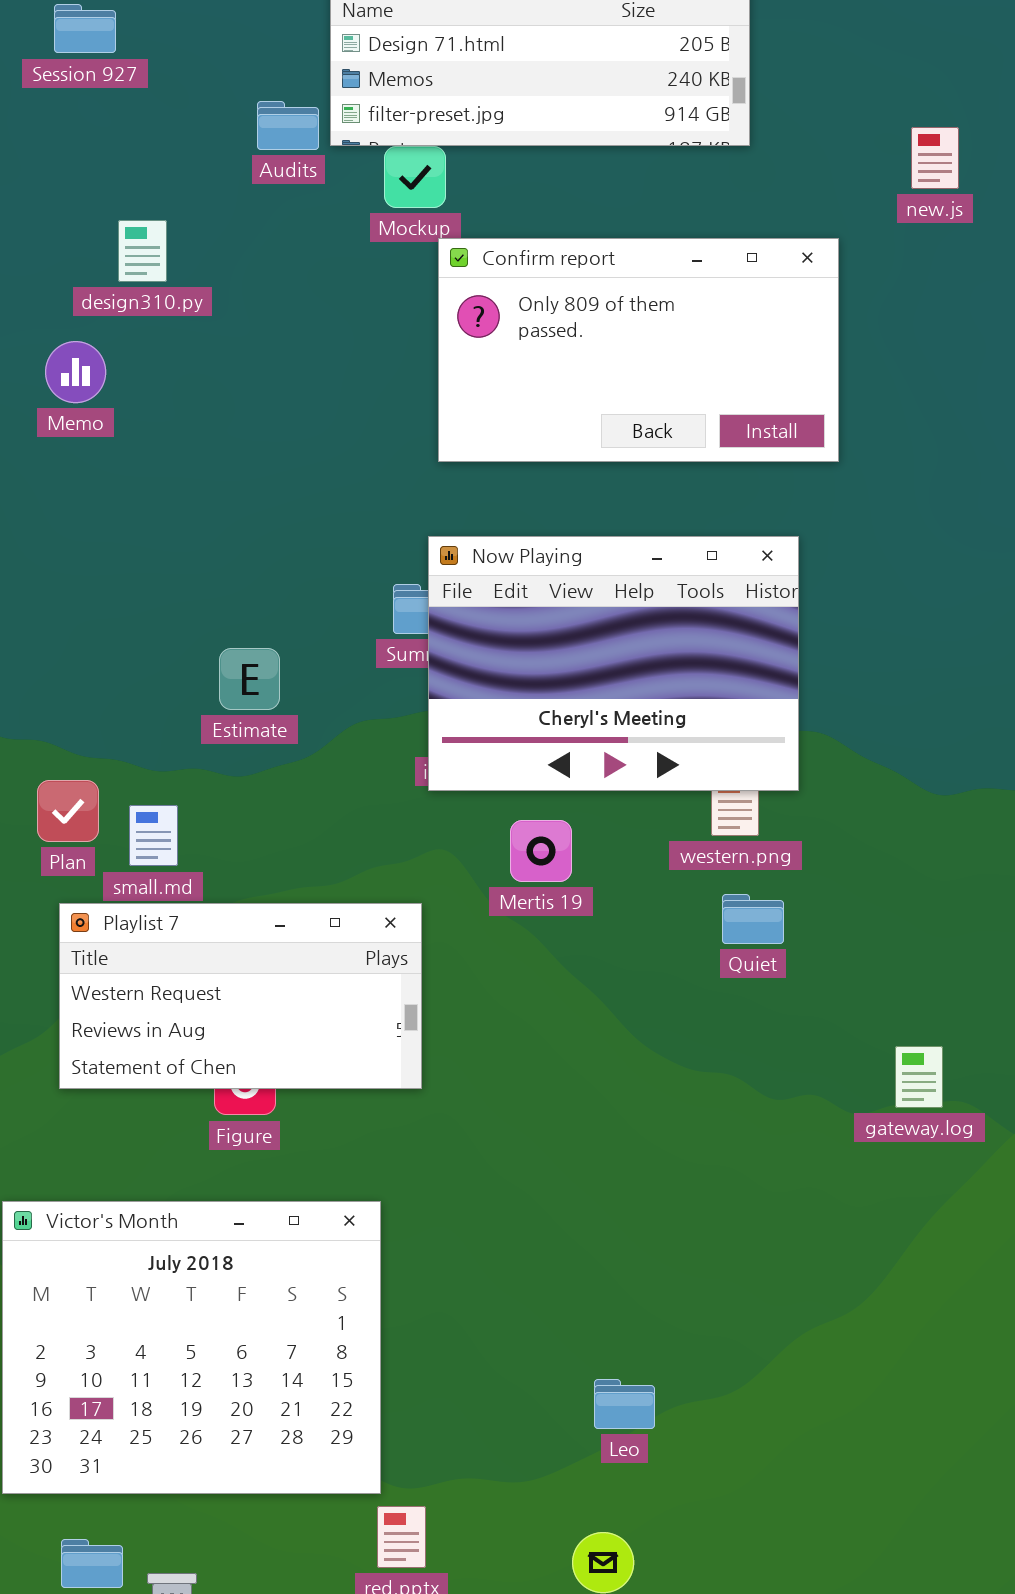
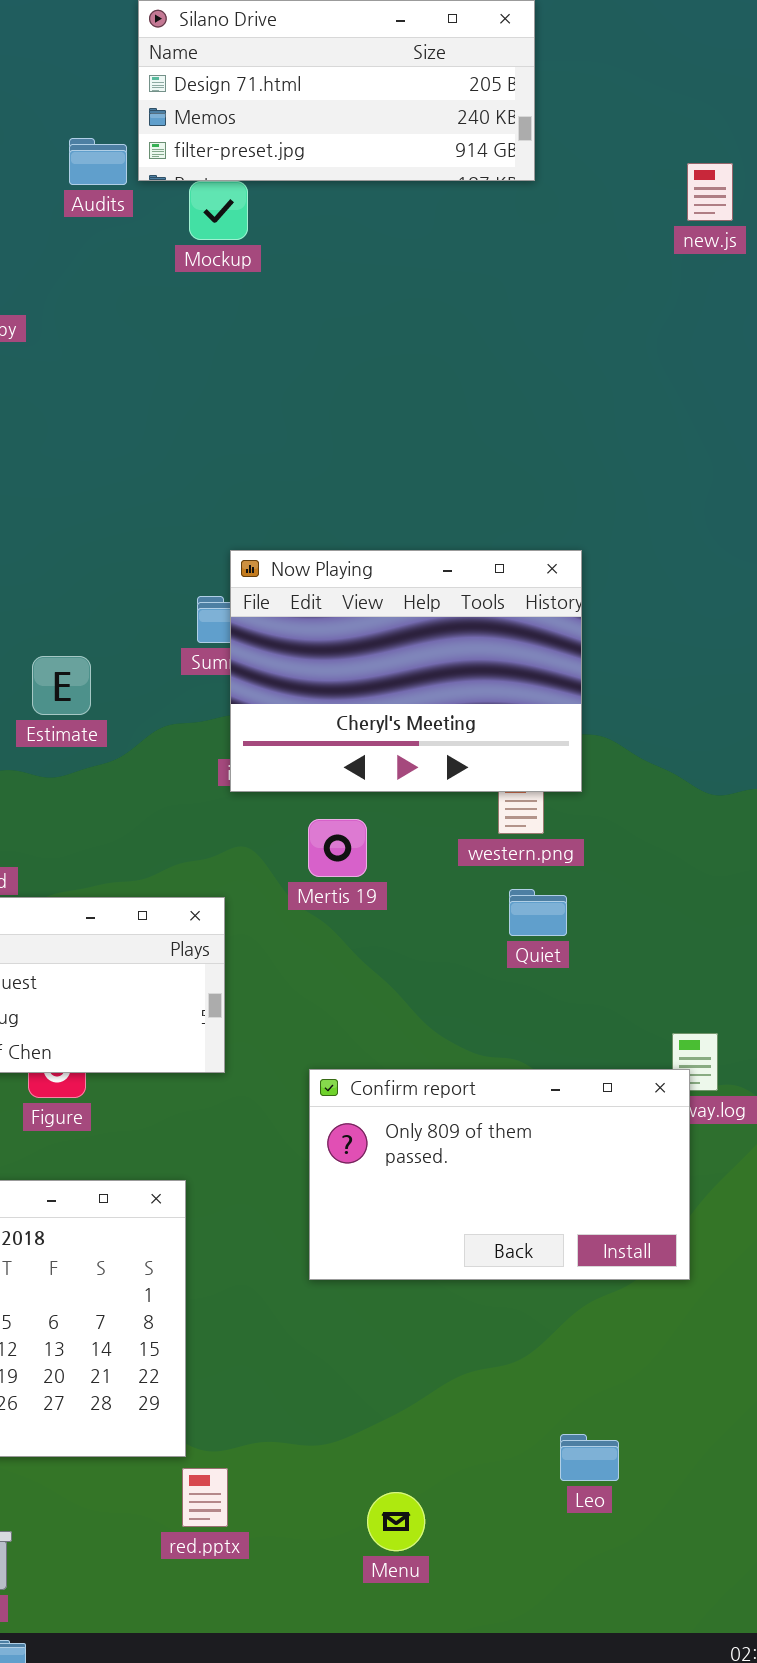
Confirm report: [438,238,839,462] -> [309,1069,690,1280], moved
Leo: [594,1379,655,1429] -> [560,1434,619,1481], moved

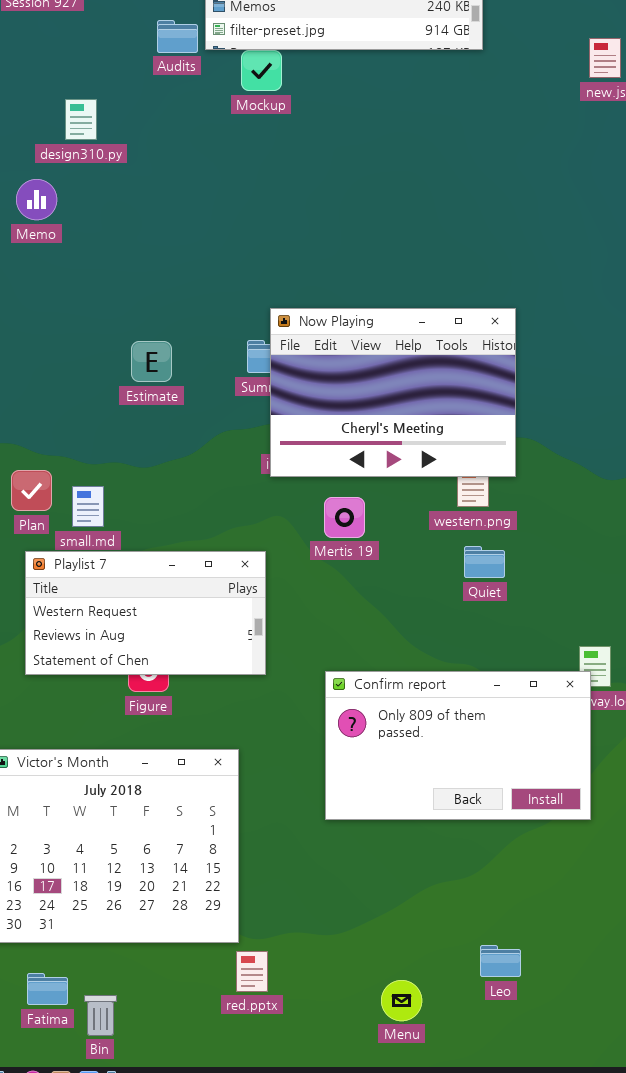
Estimate: [32,656,91,715] -> [131,341,172,382], moved
Leo: [560,1434,619,1481] -> [480,945,521,977], moved
Menu: [367,1492,425,1551] -> [381,980,422,1021], moved

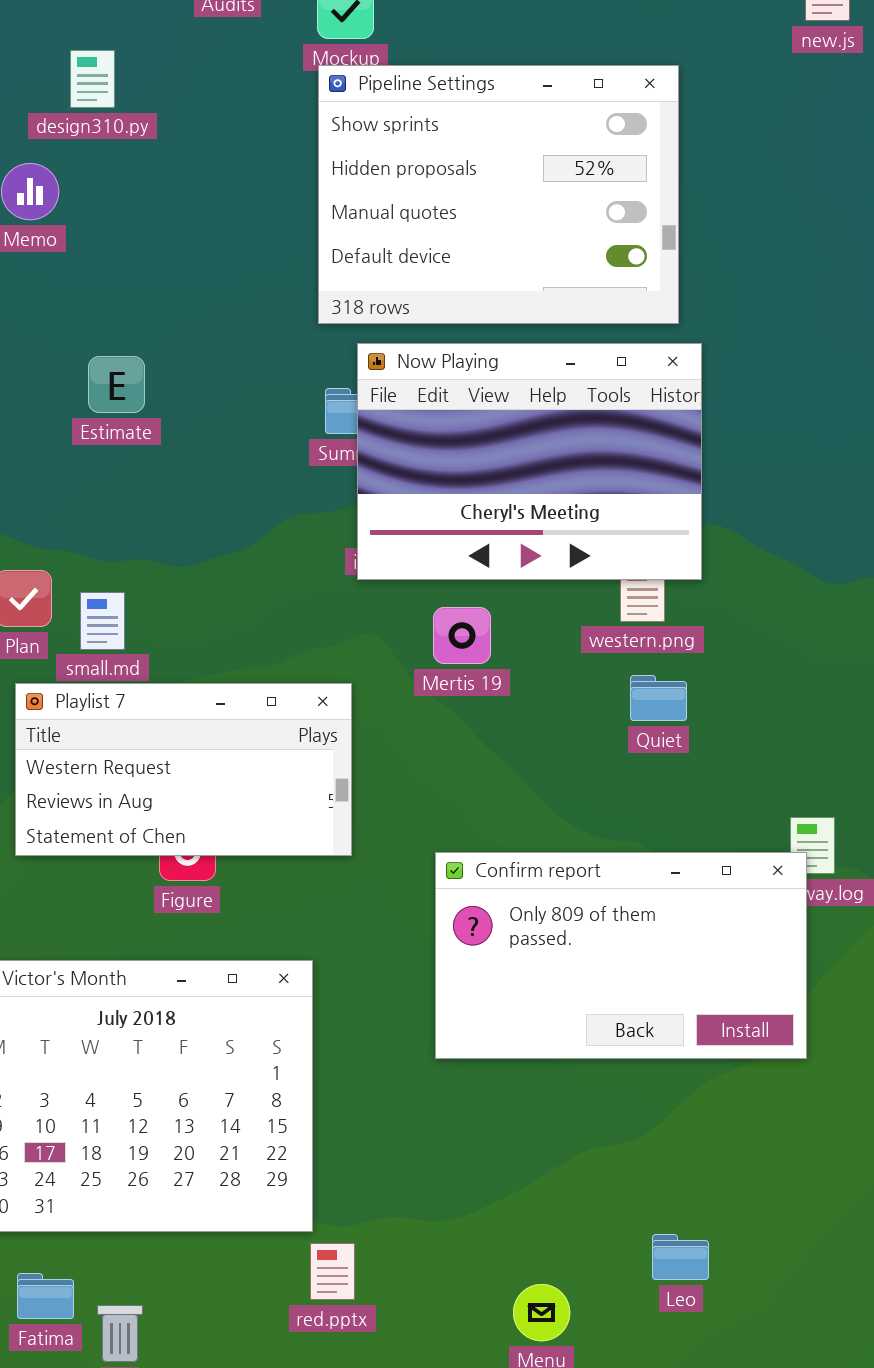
Pipeline Settings: none -> [318,65,679,324], opened
Estimate: [131,341,172,382] -> [88,356,145,413], moved

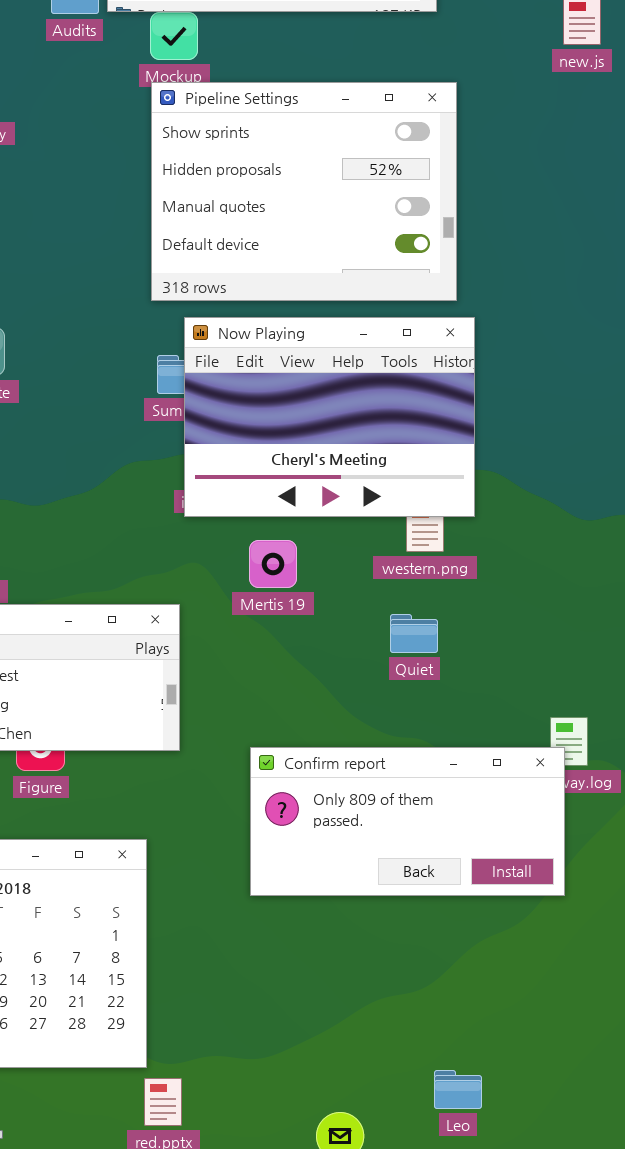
Quiet: [630,675,687,721] -> [390,614,438,653], moved
Confirm report: [435,852,807,1059] -> [250,747,565,896], resized

